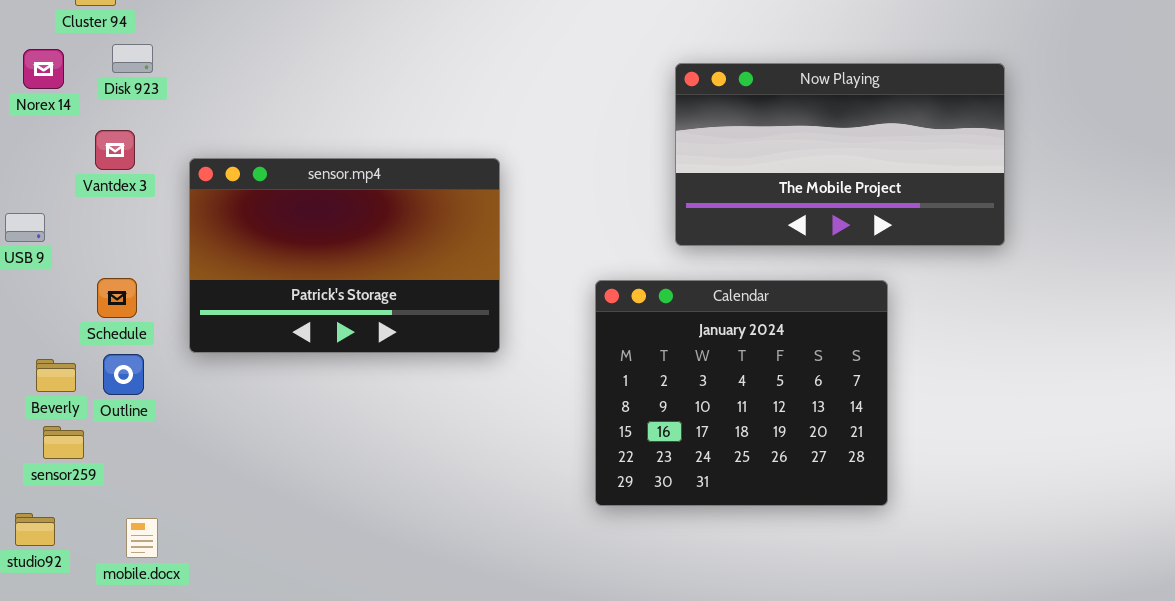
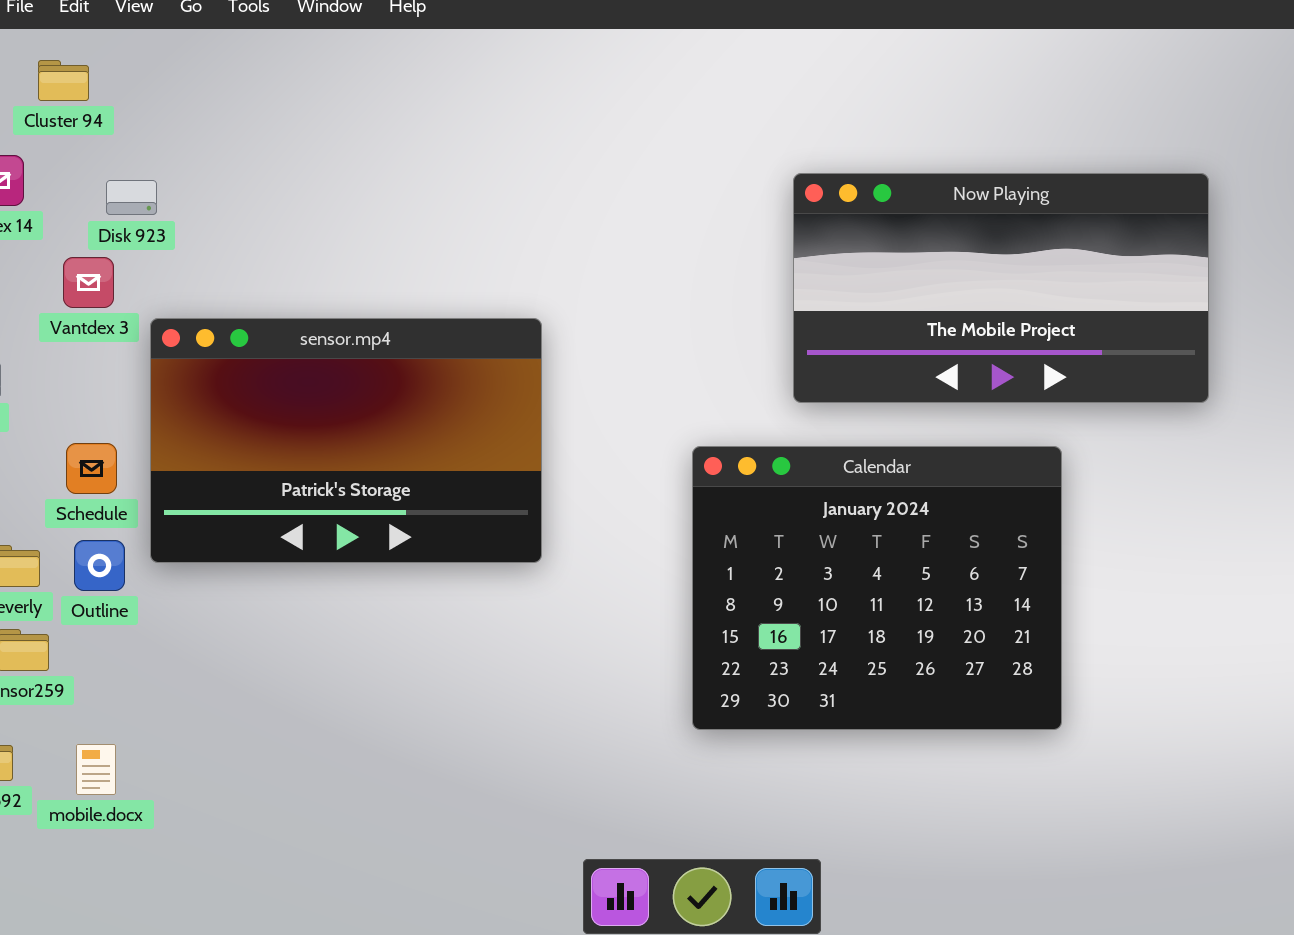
Disk 923: [112,44,153,73] -> [106,180,157,215], moved
sensor.mp4: [189,158,500,353] -> [150,318,542,563], moved
mobile.docx: [126,518,158,558] -> [76,744,116,795], moved

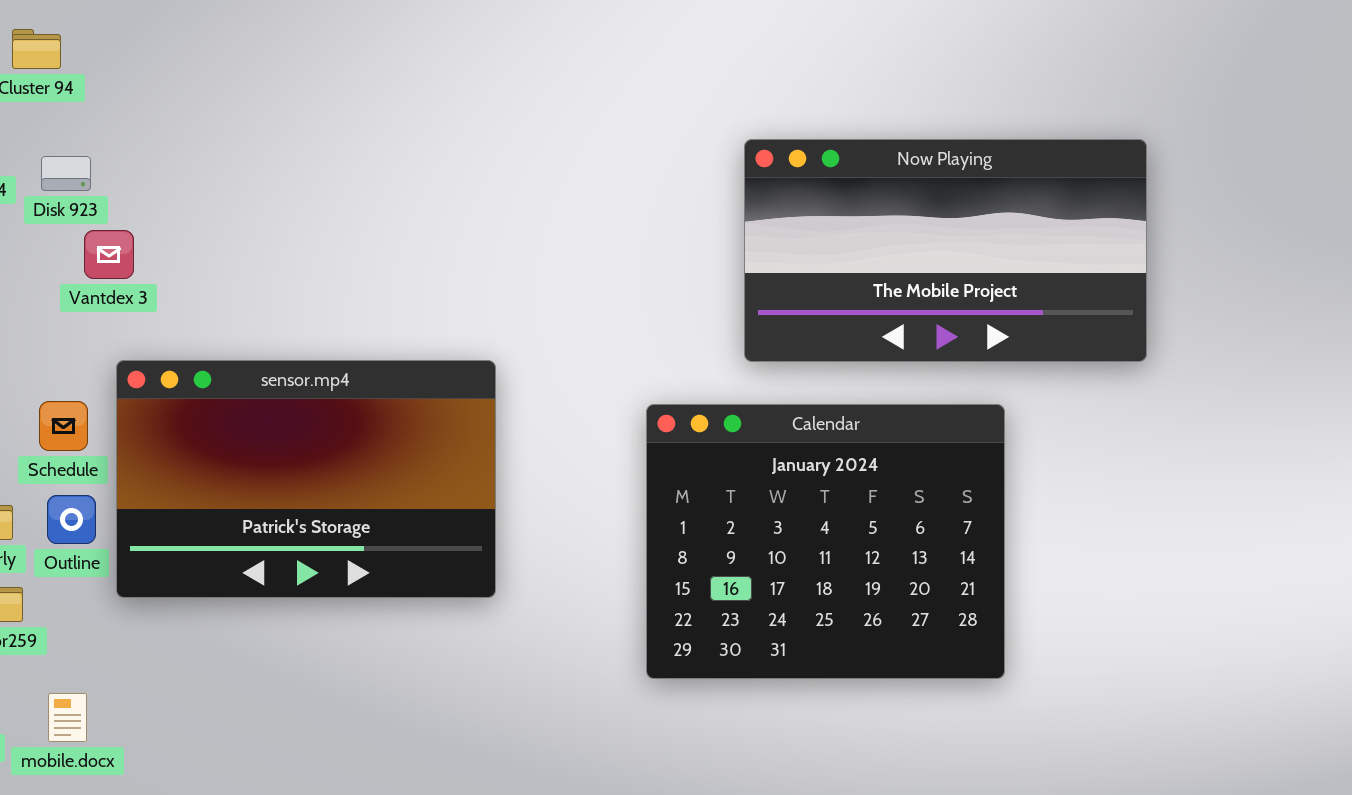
Disk 923: [106,180,157,215] -> [41,156,91,191], moved
Vantdex 3: [63,257,114,308] -> [84,230,134,279], moved
sensor.mp4: [150,318,542,563] -> [116,360,496,598], moved

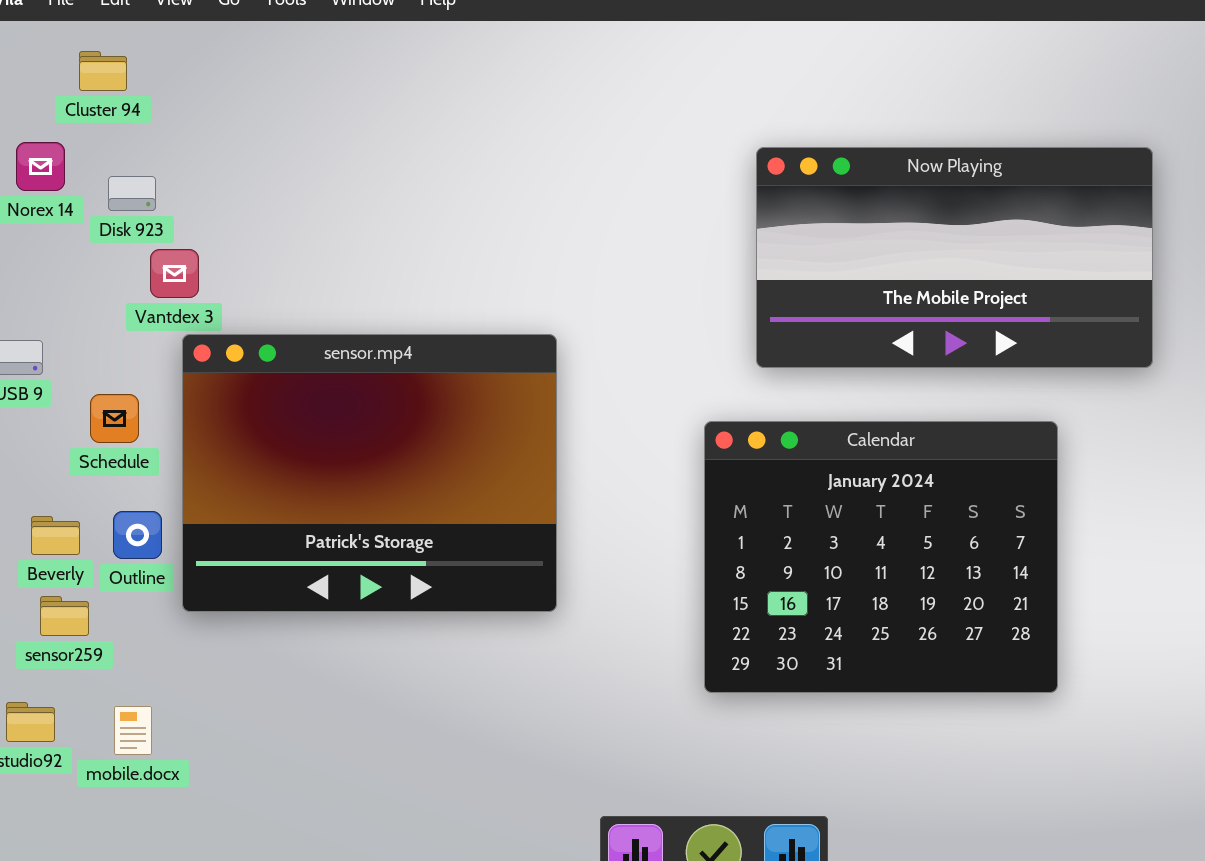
Now Playing: [744,139,1147,362] -> [756,147,1153,368], moved
sensor.mp4: [116,360,496,598] -> [182,334,557,612], resized
Schedule: [39,401,88,451] -> [90,394,139,443], moved

